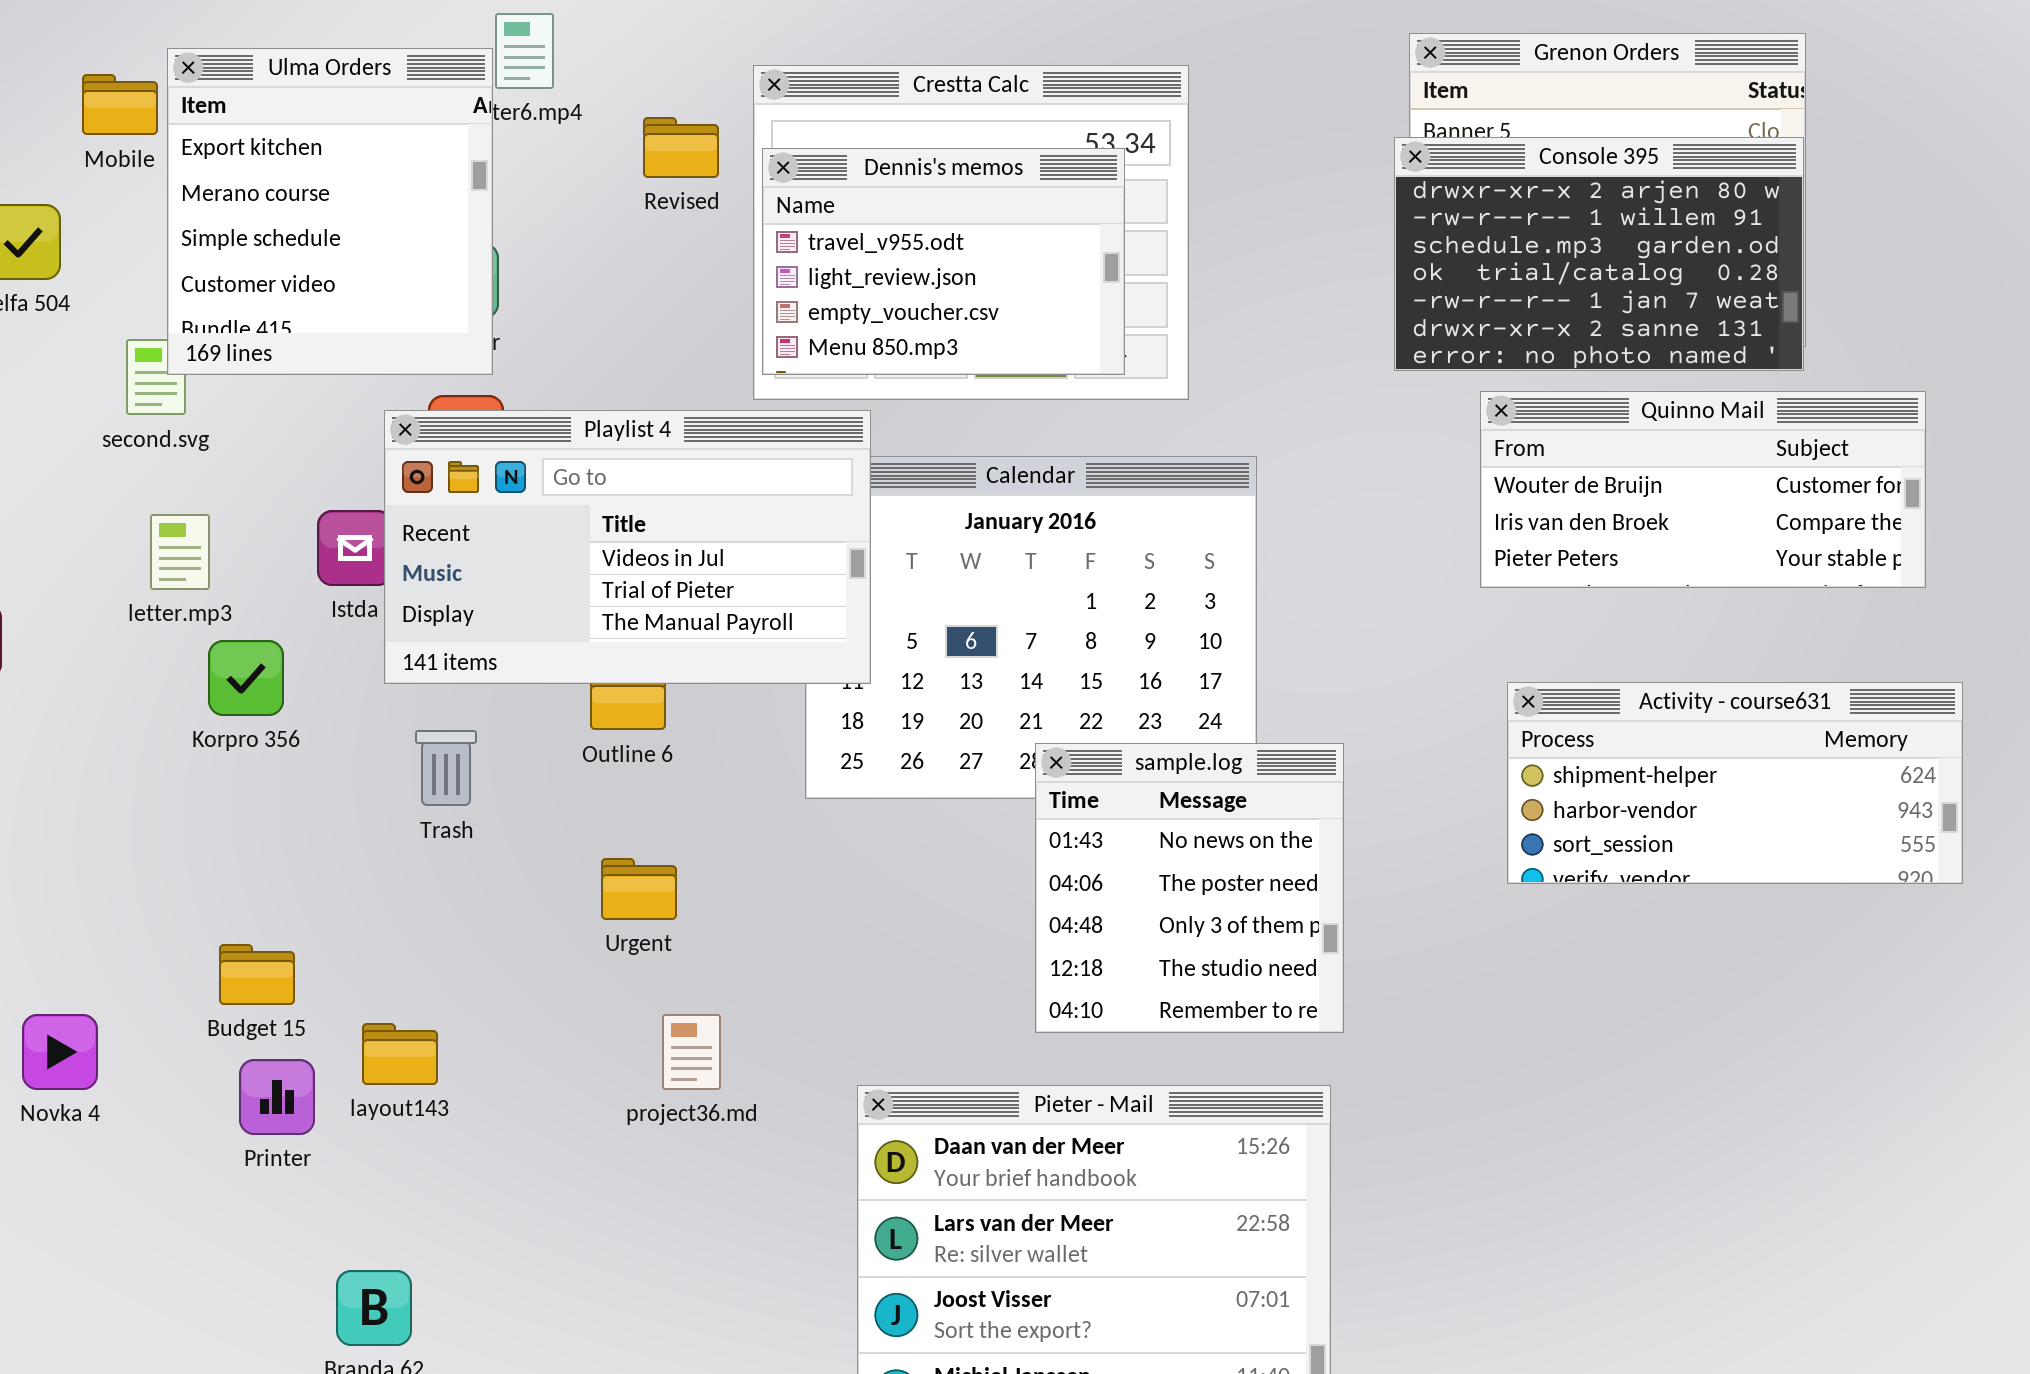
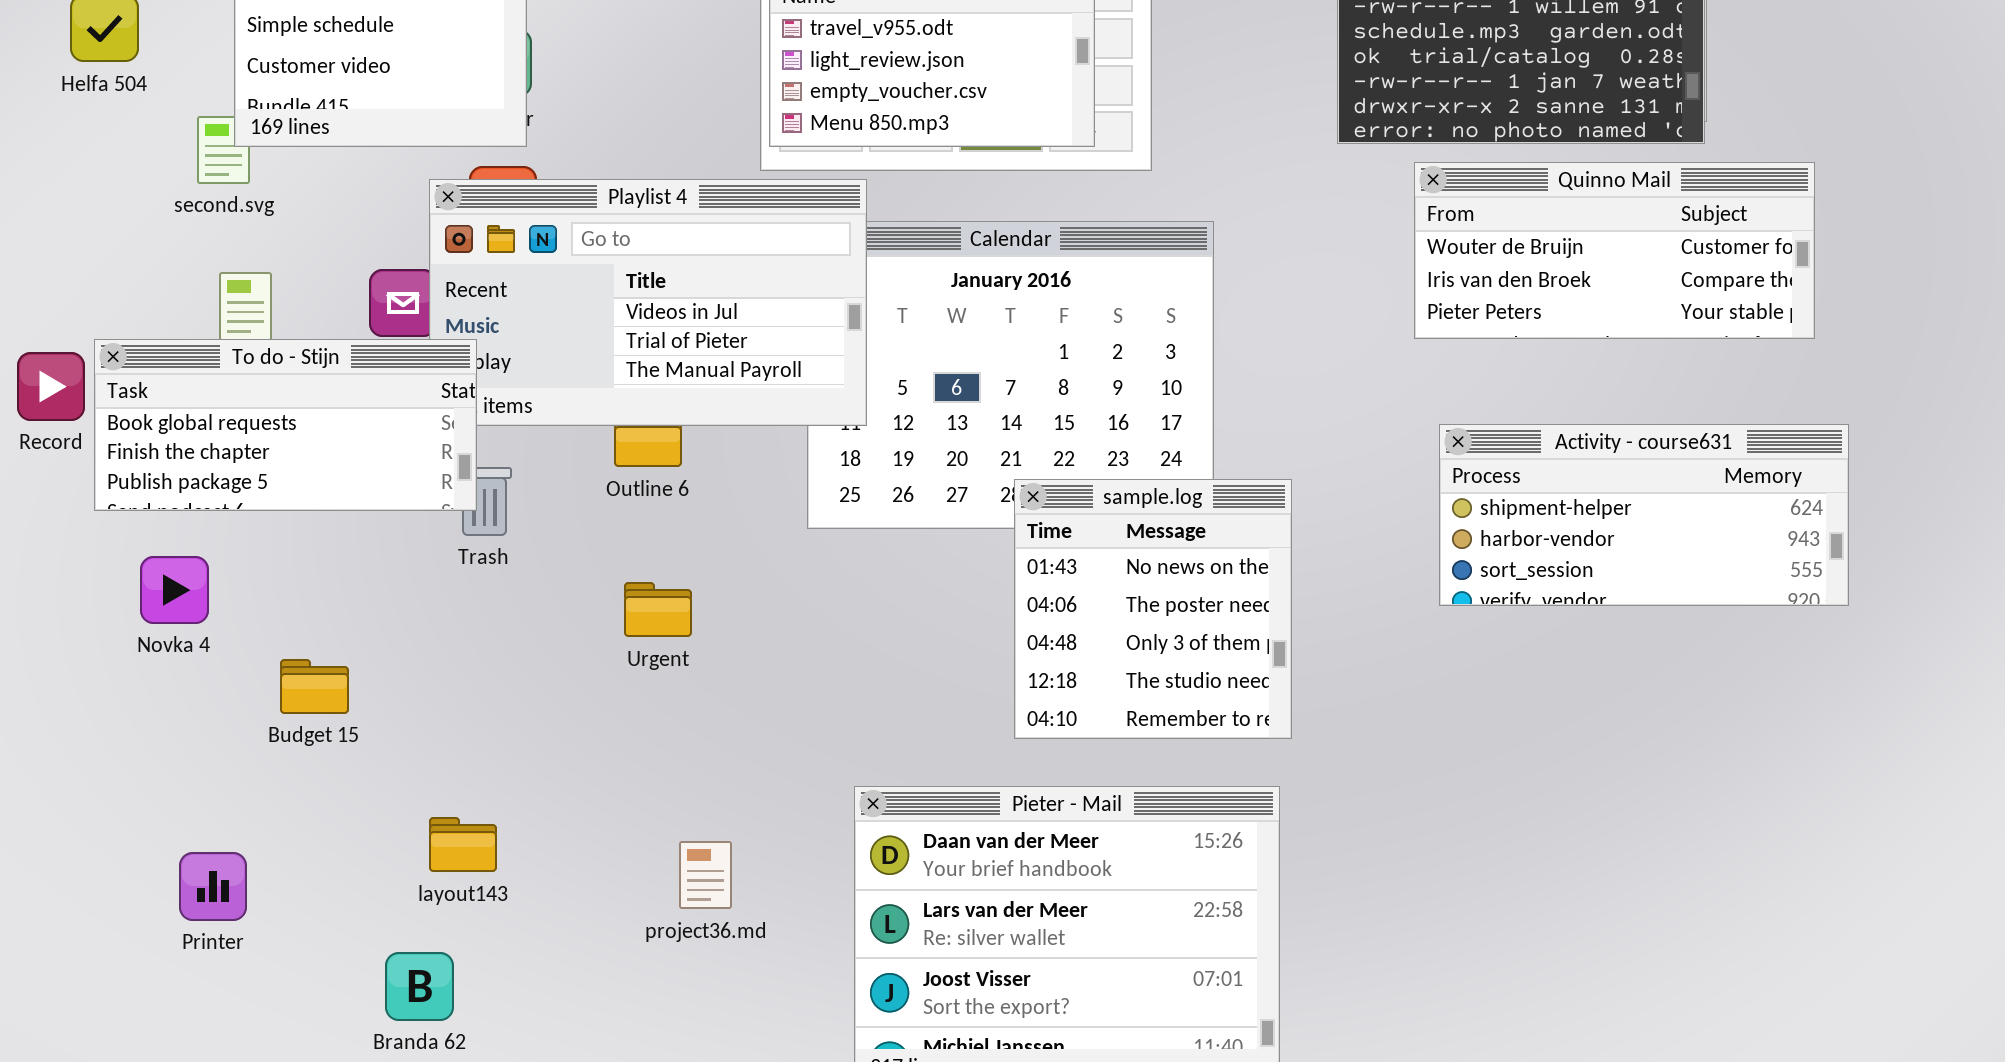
To do - Stijn: none -> [94,339,477,511], opened
Novka 4: [22,1014,98,1090] -> [140,556,209,624], moved
project36.md: [662,1014,721,1090] -> [679,841,732,909], moved
layout143: [362,1023,438,1085] -> [429,817,497,872], moved
Printer: [239,1059,315,1135] -> [179,852,247,921], moved

